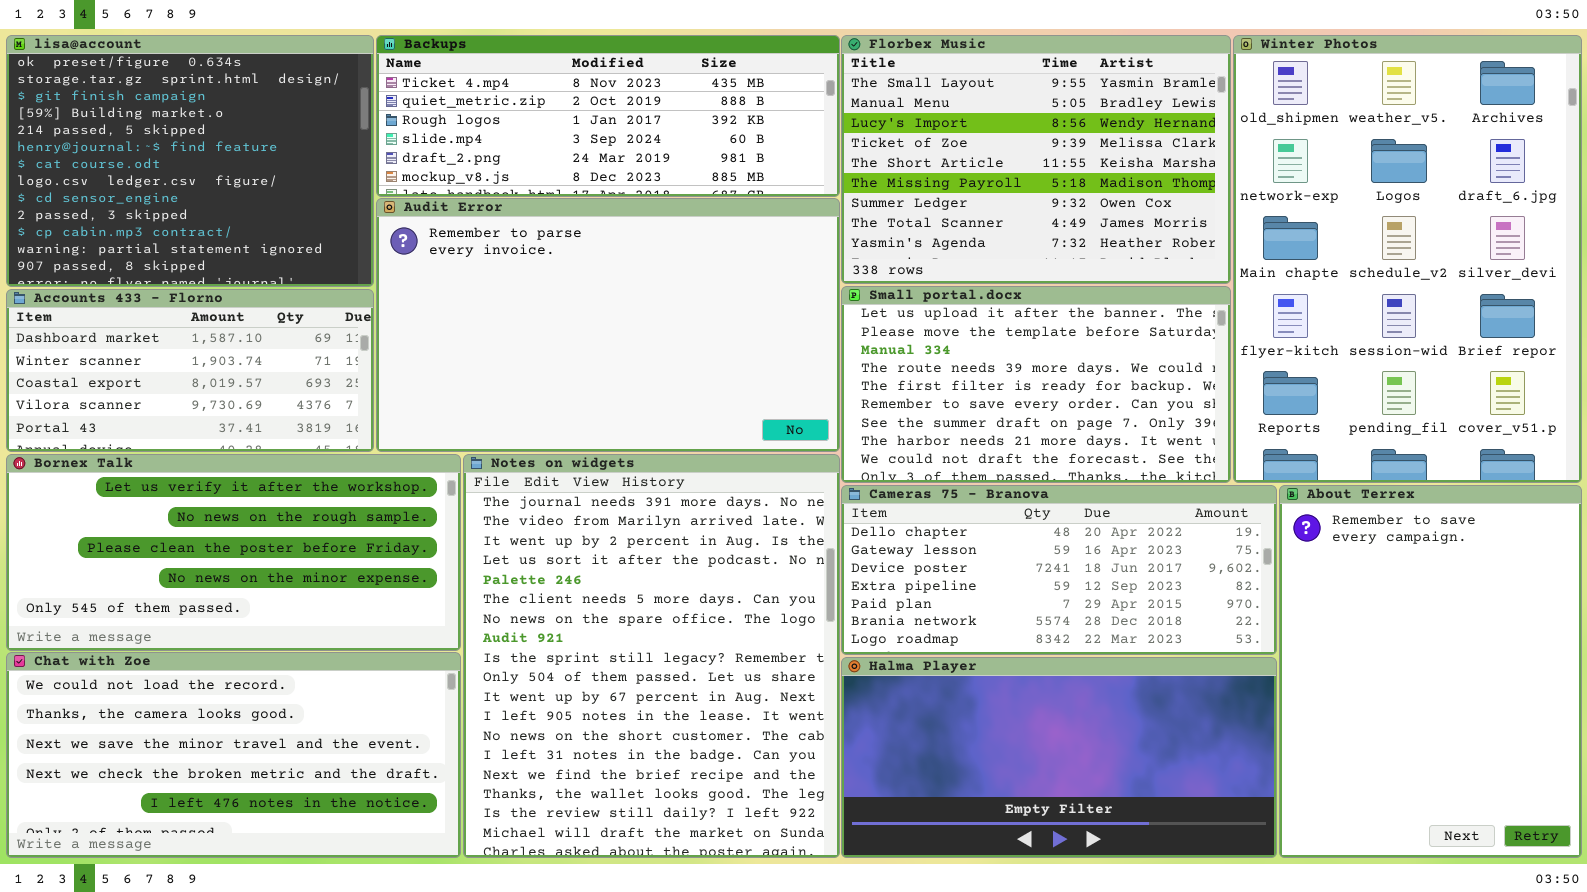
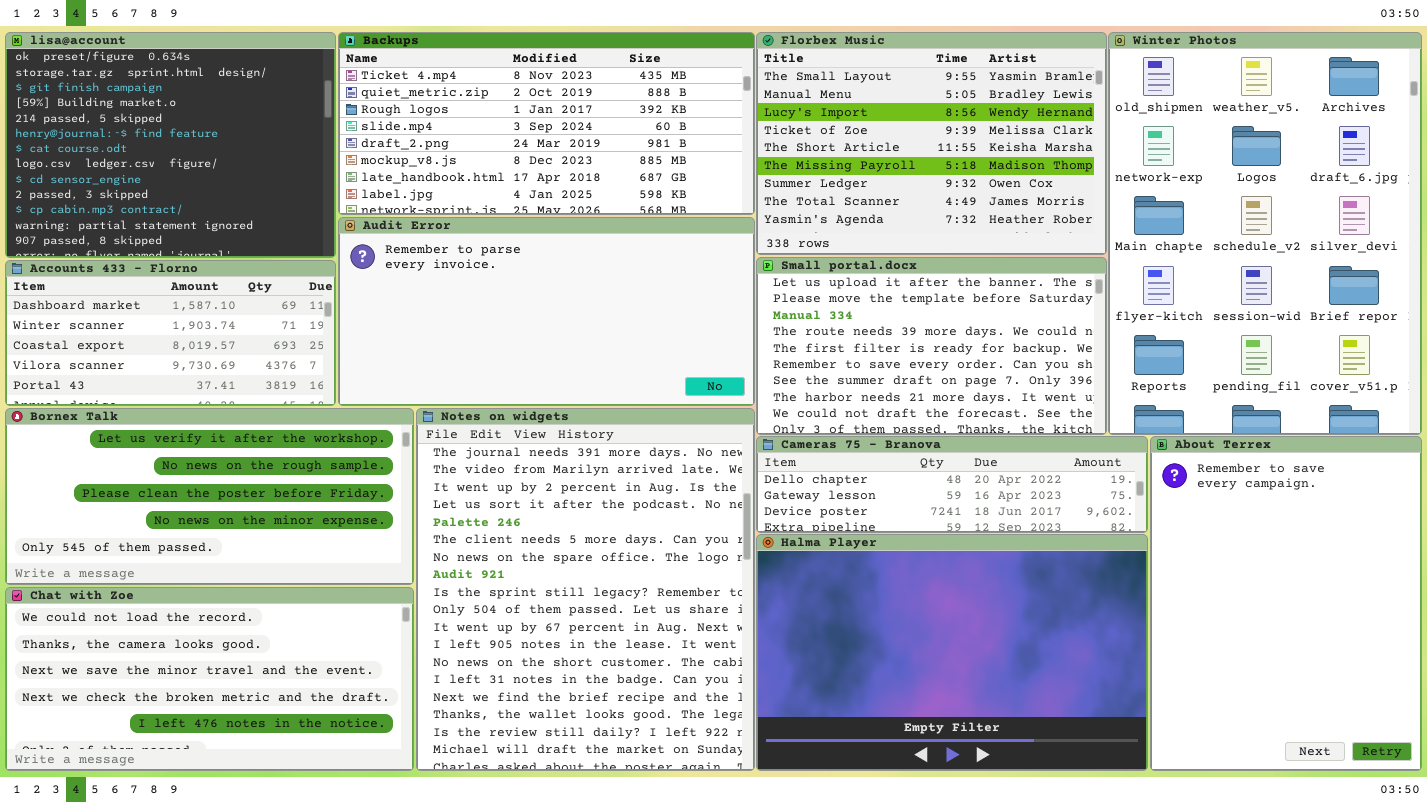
Backups: [376,35,840,197] -> [338,32,755,215], resized
Audit Error: [376,198,840,452] -> [338,217,755,406], resized
Cameras 75 - Branova: [841,485,1277,655] -> [756,436,1148,533], resized
Halma Player: [841,657,1277,858] -> [756,534,1148,771], resized

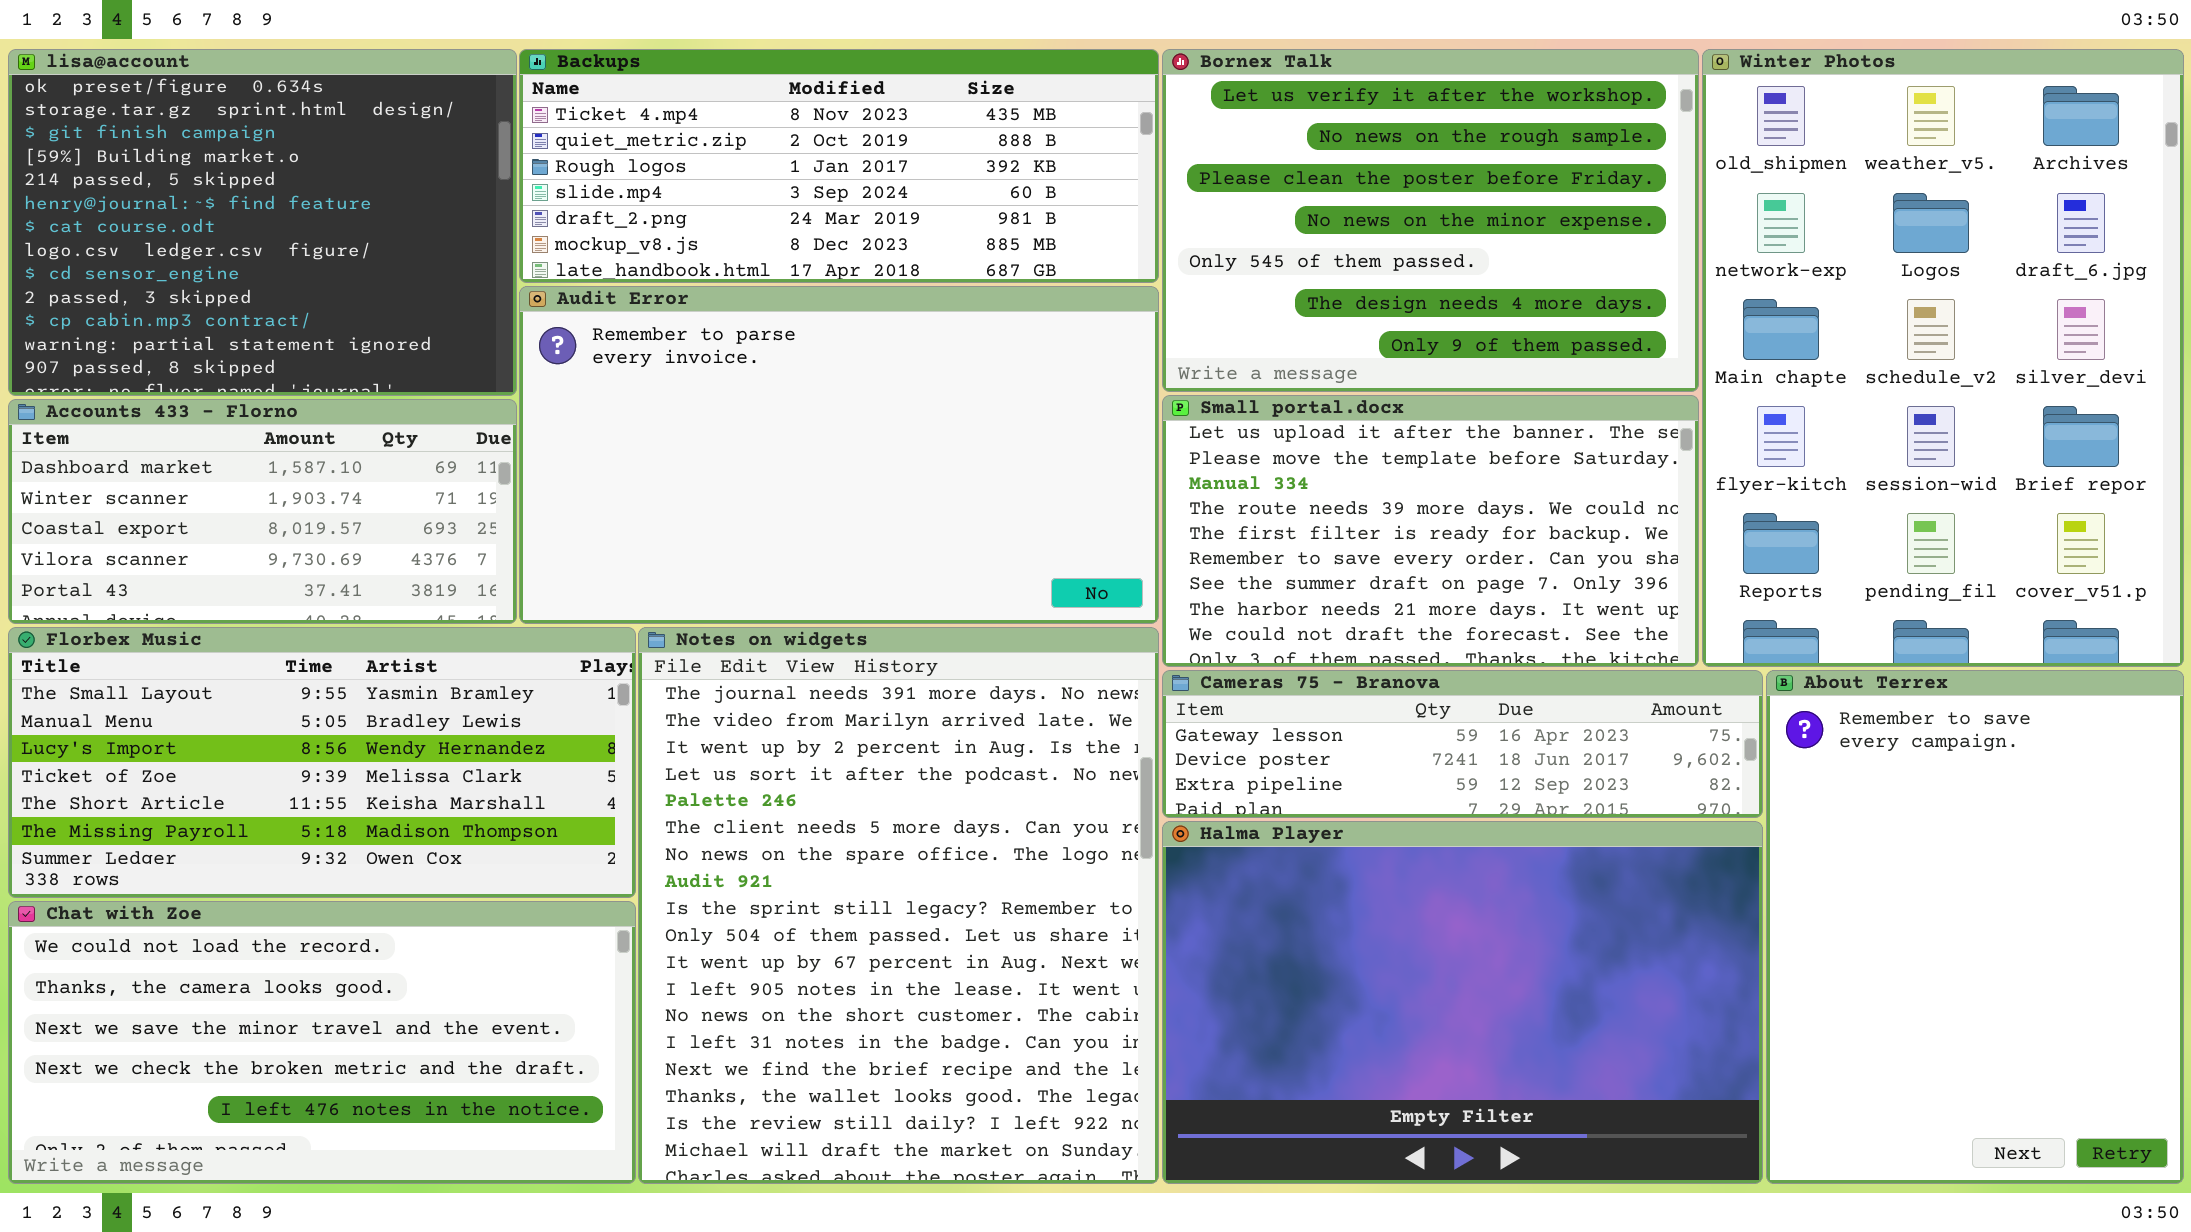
Backups: [338,32,755,215] -> [519,49,1159,283], resized
Florbex Music: [756,32,1107,255] -> [8,627,636,898], moved, resized
Audit Error: [338,217,755,406] -> [519,286,1159,624], resized
Bornex Talk: [5,408,414,585] -> [1162,49,1699,392], moved, resized
Cameras 75 - Branova: [756,436,1148,533] -> [1162,670,1763,818], scrolled down 1 row

